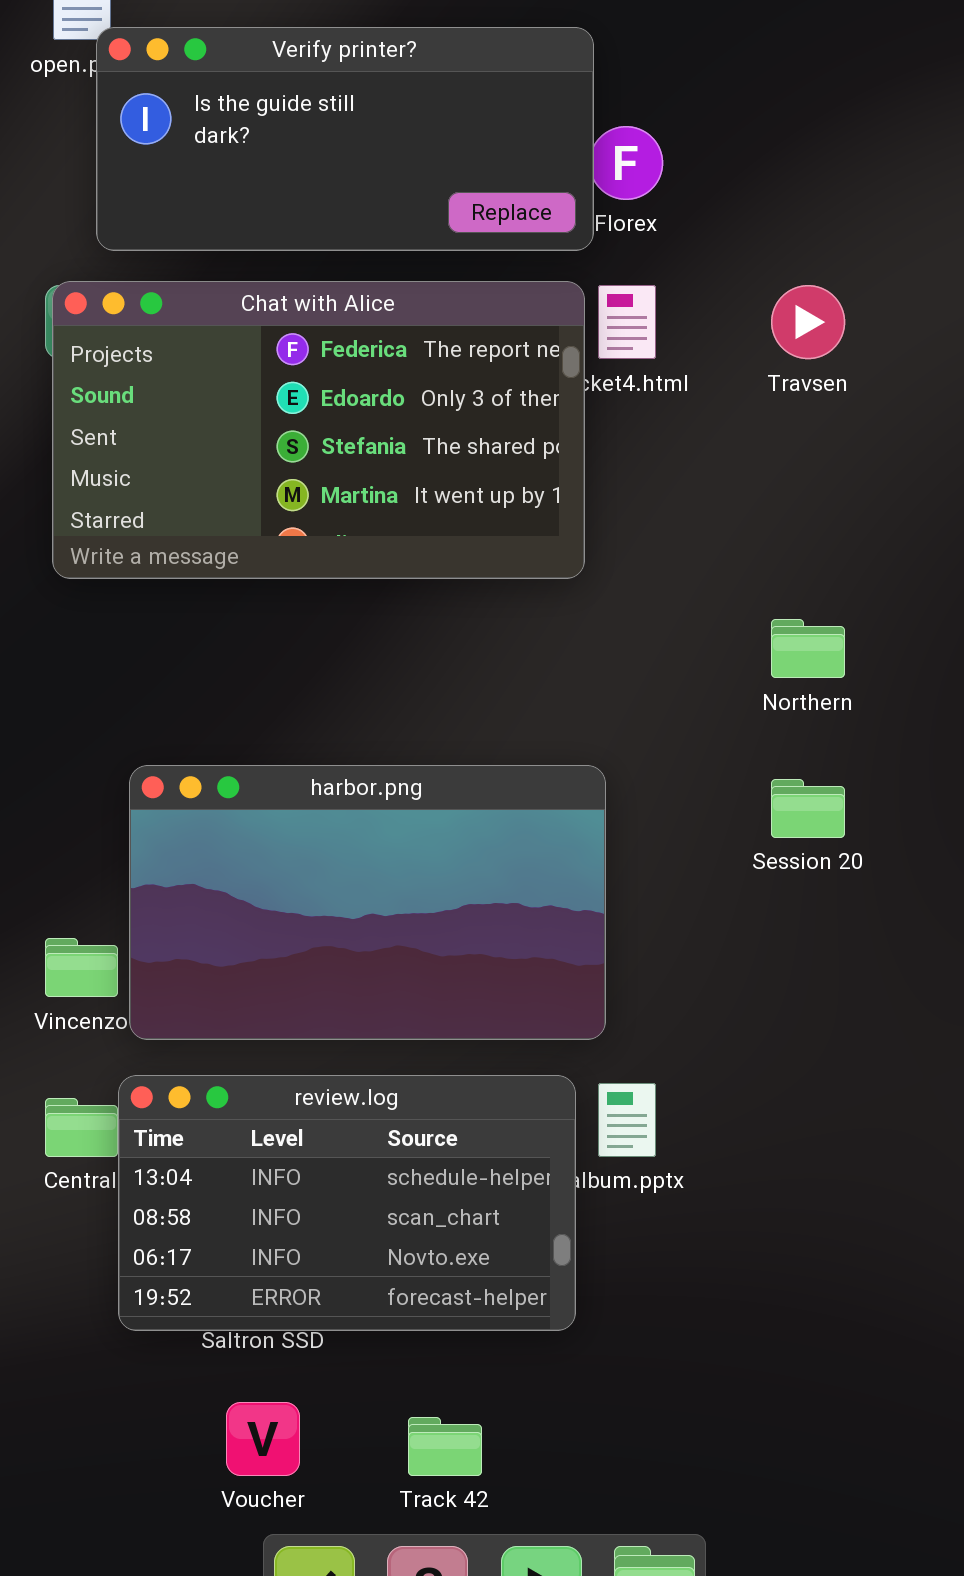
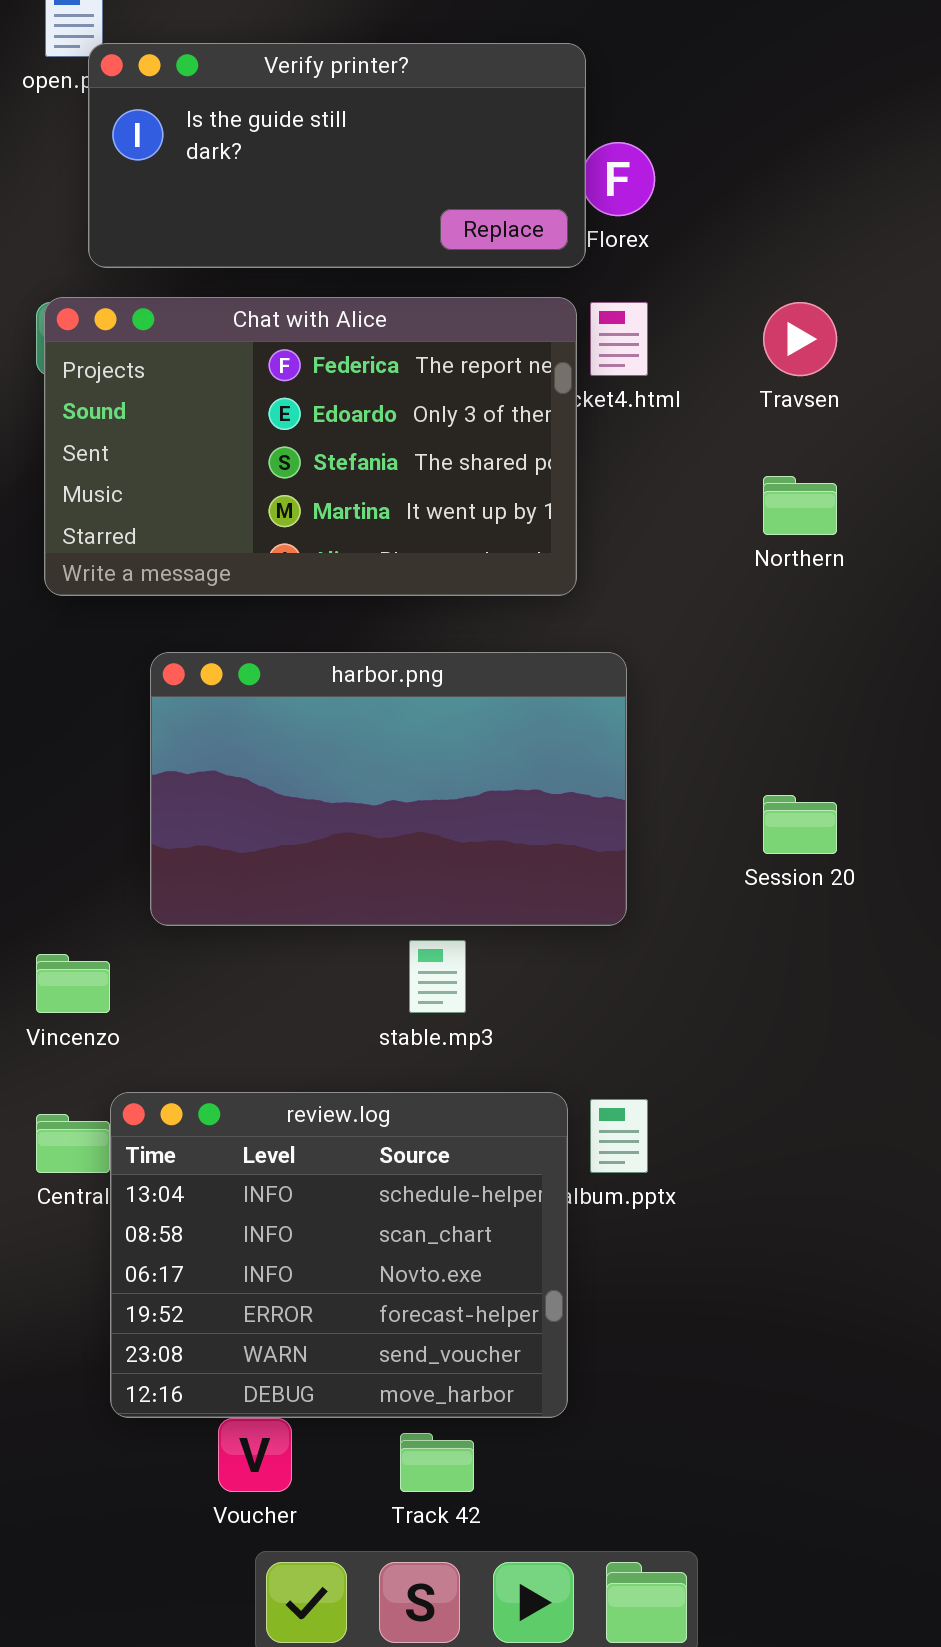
Northern: [771,619,845,678] -> [763,476,837,535], moved
harbor.png: [129,765,606,1040] -> [150,652,627,926], moved
review.log: [118,1075,576,1331] -> [110,1092,568,1418], resized

